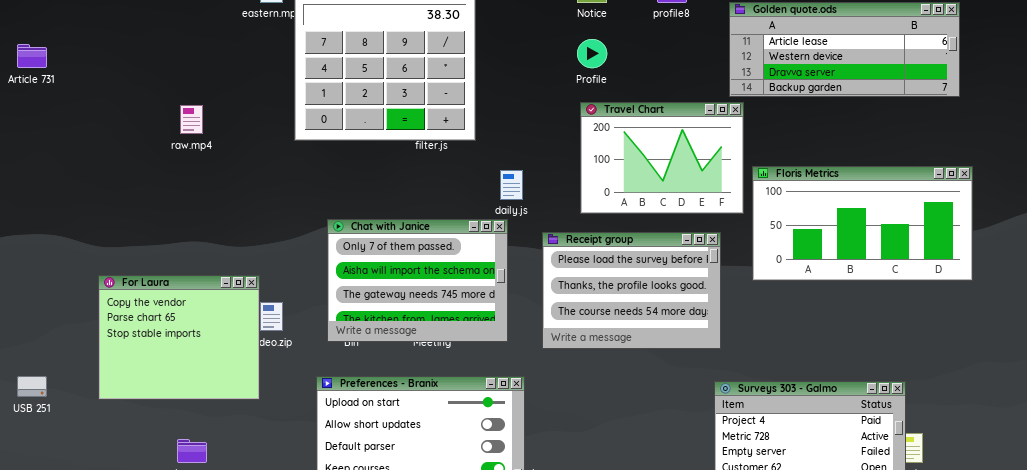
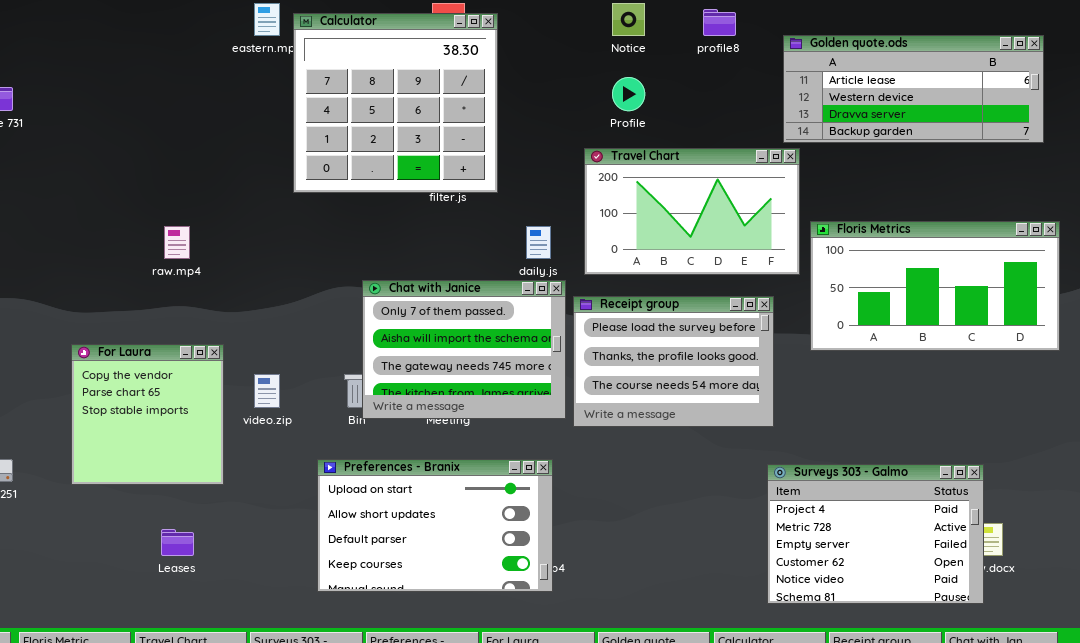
Travel Chart: [580,102,744,214] -> [584,148,800,275], resized
raw.mp4: [180,105,203,134] -> [164,226,190,259], moved
Chat with Janice: [327,219,508,342] -> [362,280,566,419], moved
For Laura: [98,275,260,400] -> [71,344,224,485], resized

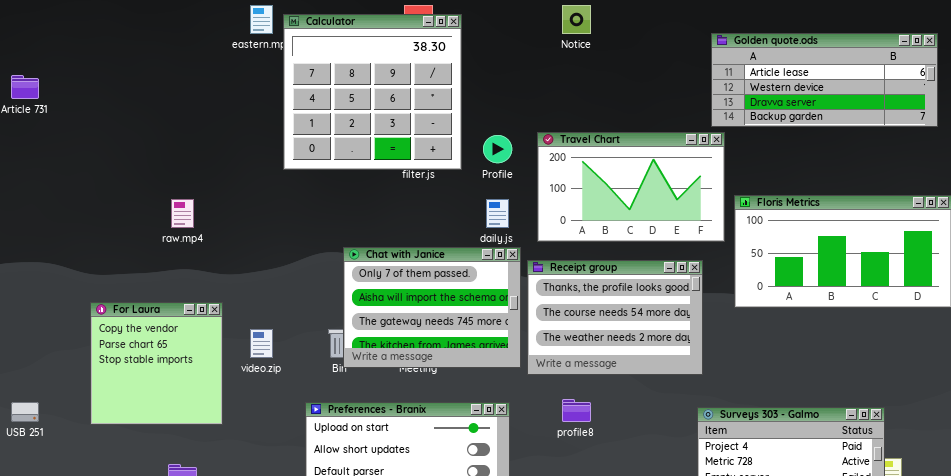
profile8: [703,9,736,36] -> [562,399,591,422], moved
Profile: [612,77,645,111] -> [483,135,512,163], moved
Receipt group: [573,296,774,427] -> [527,260,703,375], scrolled down 1 row

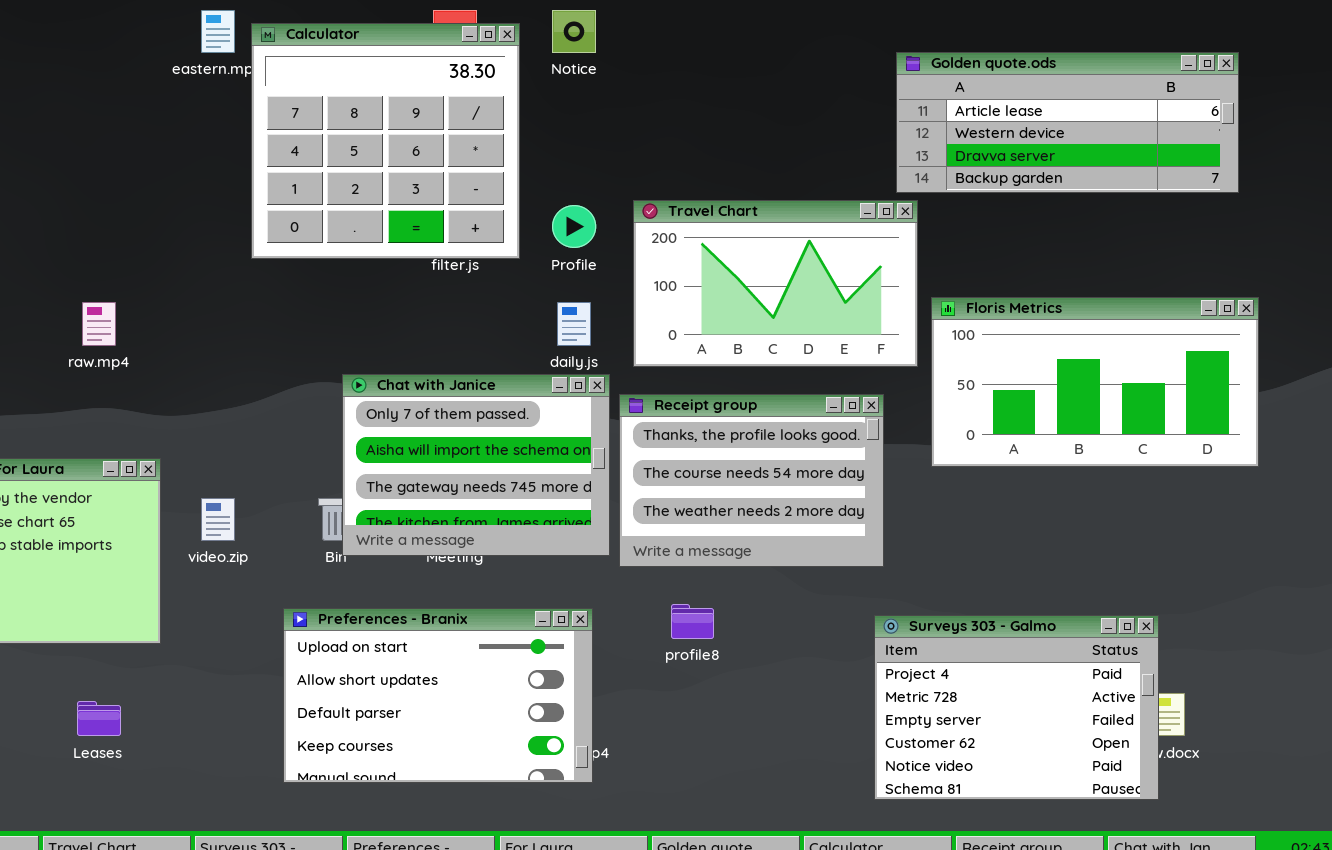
Notice: [562,5,591,34] -> [552,10,596,53], moved

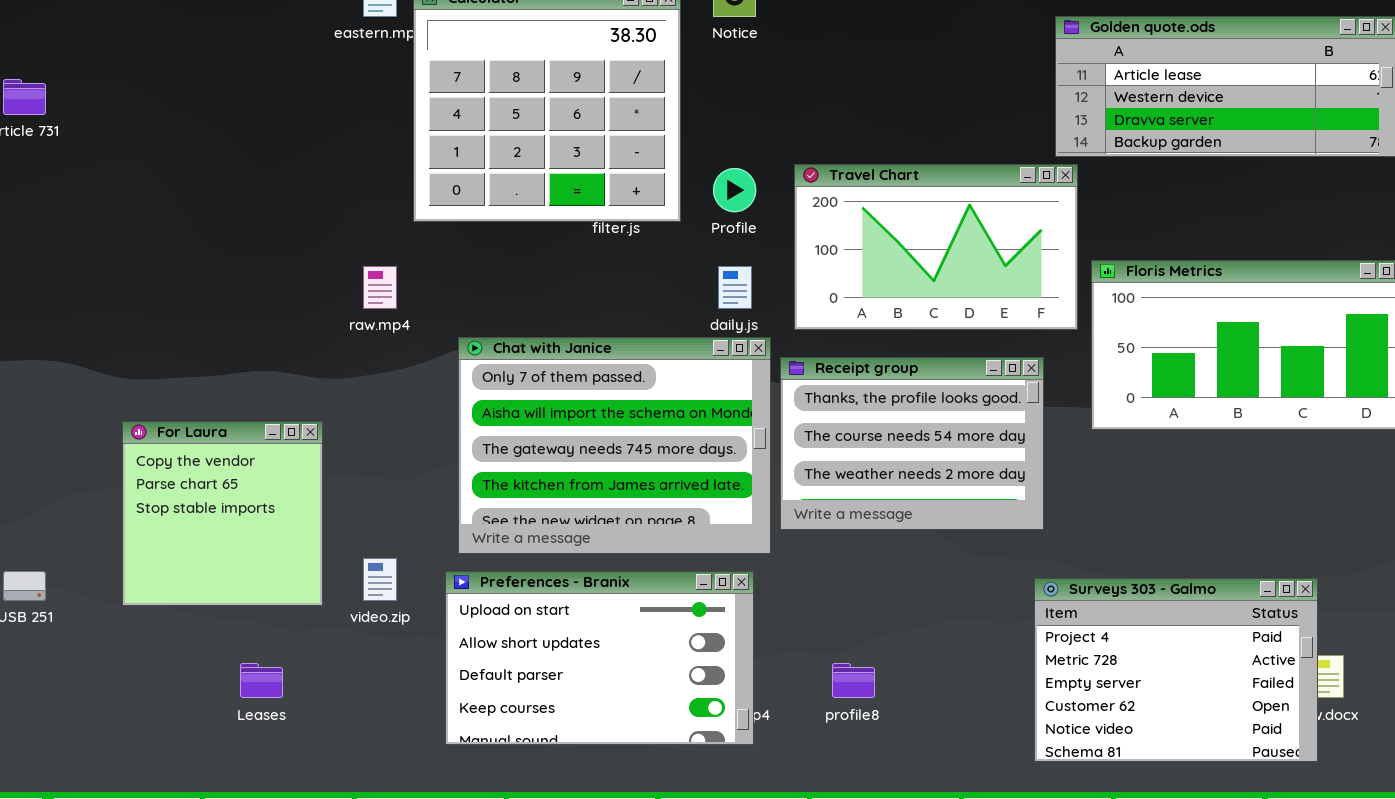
raw.mp4: [82,302,116,346] -> [363,266,397,309], moved
Chat with Janice: [342,374,610,556] -> [458,337,771,554], resized
video.zip: [201,498,235,541] -> [363,558,397,601], moved
profile8: [671,604,714,639] -> [832,663,875,698], moved

